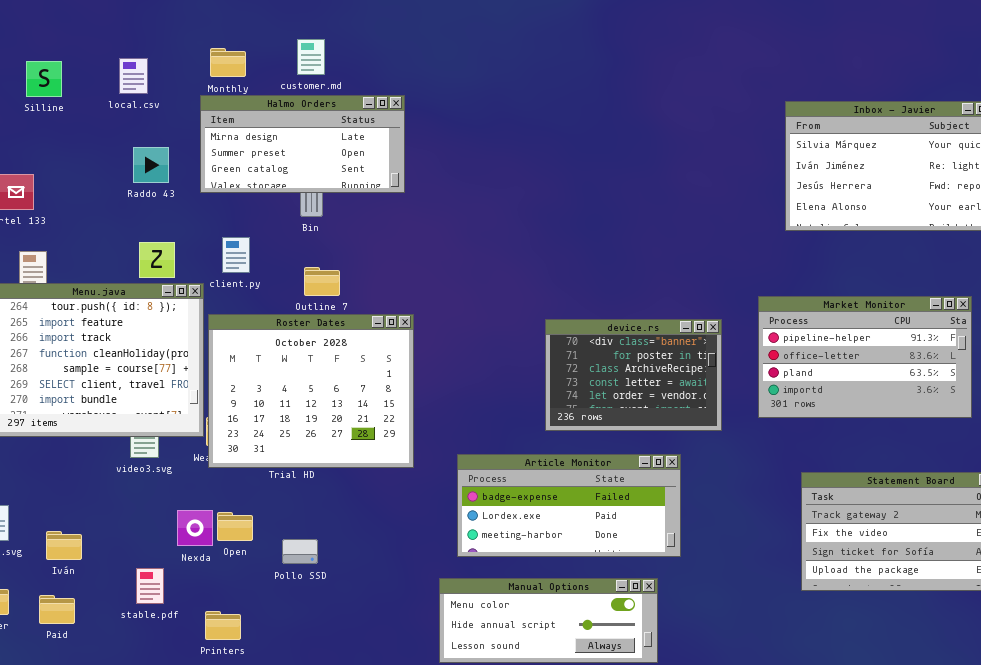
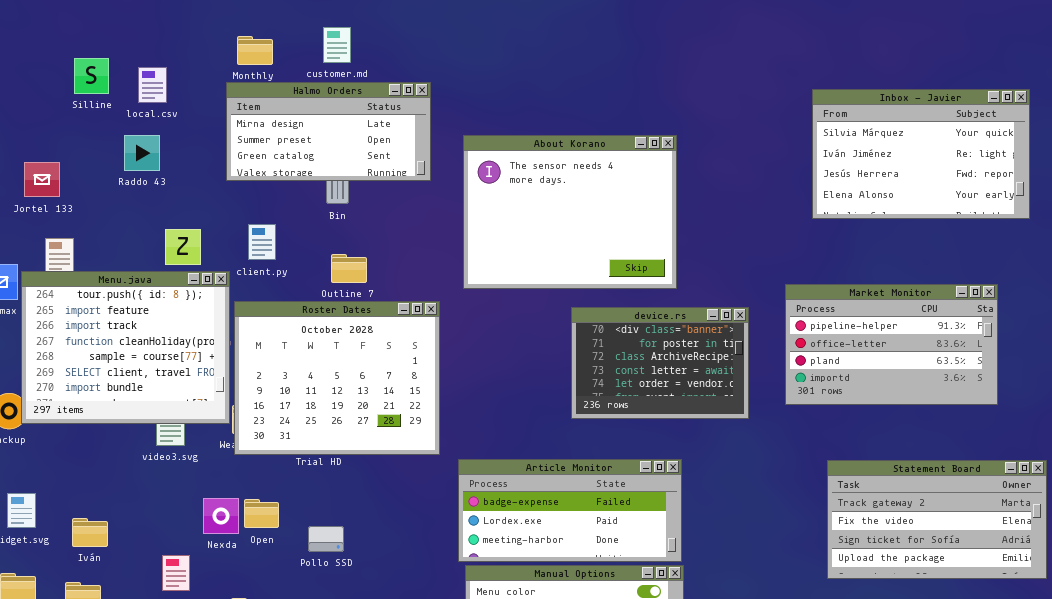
local.csv: [119,58,148,94] -> [138,67,167,103], moved
Silline: [26,61,62,97] -> [74,58,109,94], moved
Raddo 43: [133,147,169,183] -> [124,135,160,171], moved
About Korano: none -> [463,135,677,289], opened
Article Monitor: [457,454,681,557] -> [458,459,682,562], moved

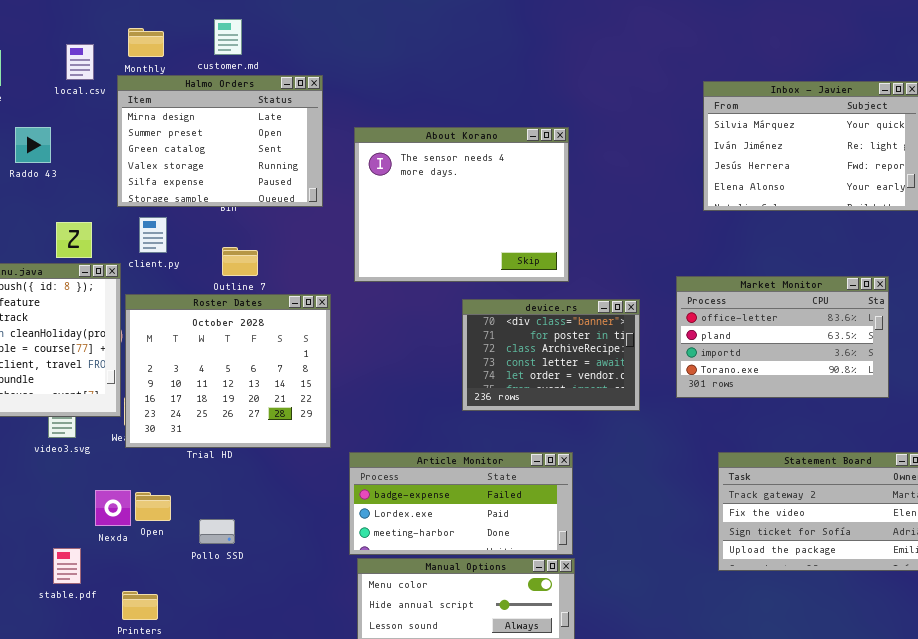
local.csv: [138,67,167,103] -> [66,44,94,80], moved
Halmo Orders: [226,82,431,181] -> [117,75,323,207], resized
Market Monitor: [785,284,998,405] -> [676,276,889,398], scrolled down 1 row

